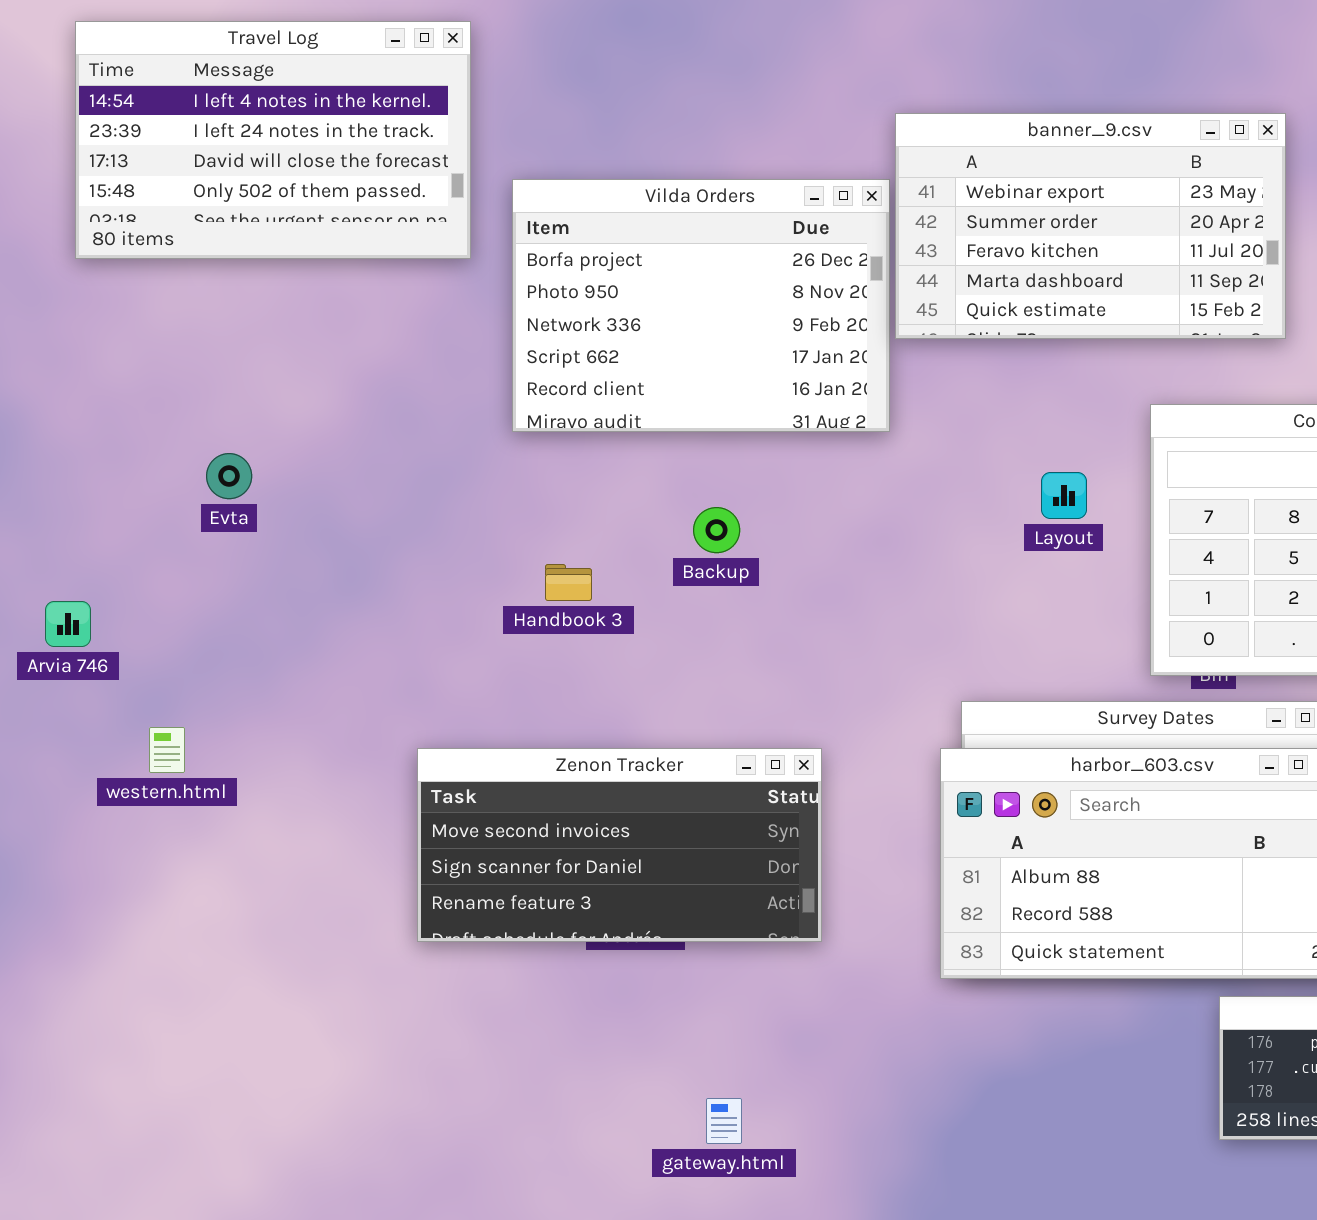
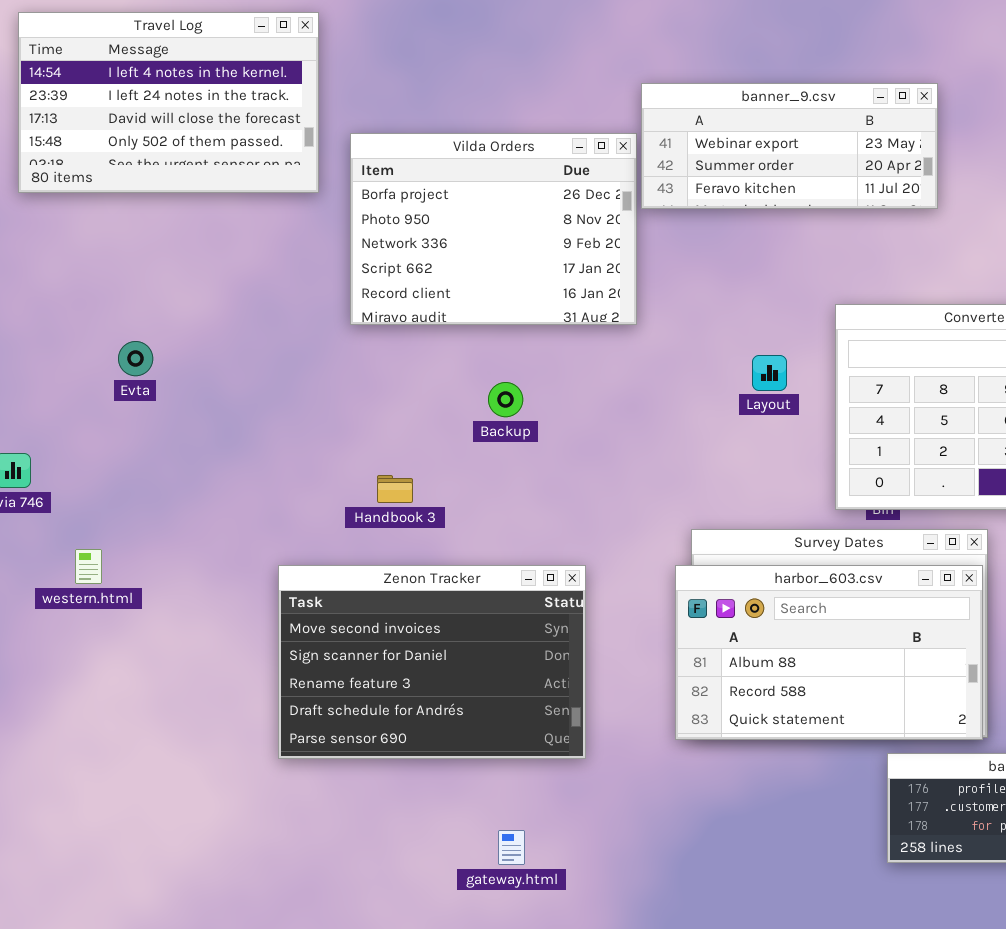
banner_9.csv: [895,113,1286,339] -> [641,83,938,209], resized
Handbook 3: [545,564,592,601] -> [377,475,413,503], moved
Zenon Tracker: [417,748,822,942] -> [278,565,586,759], resized

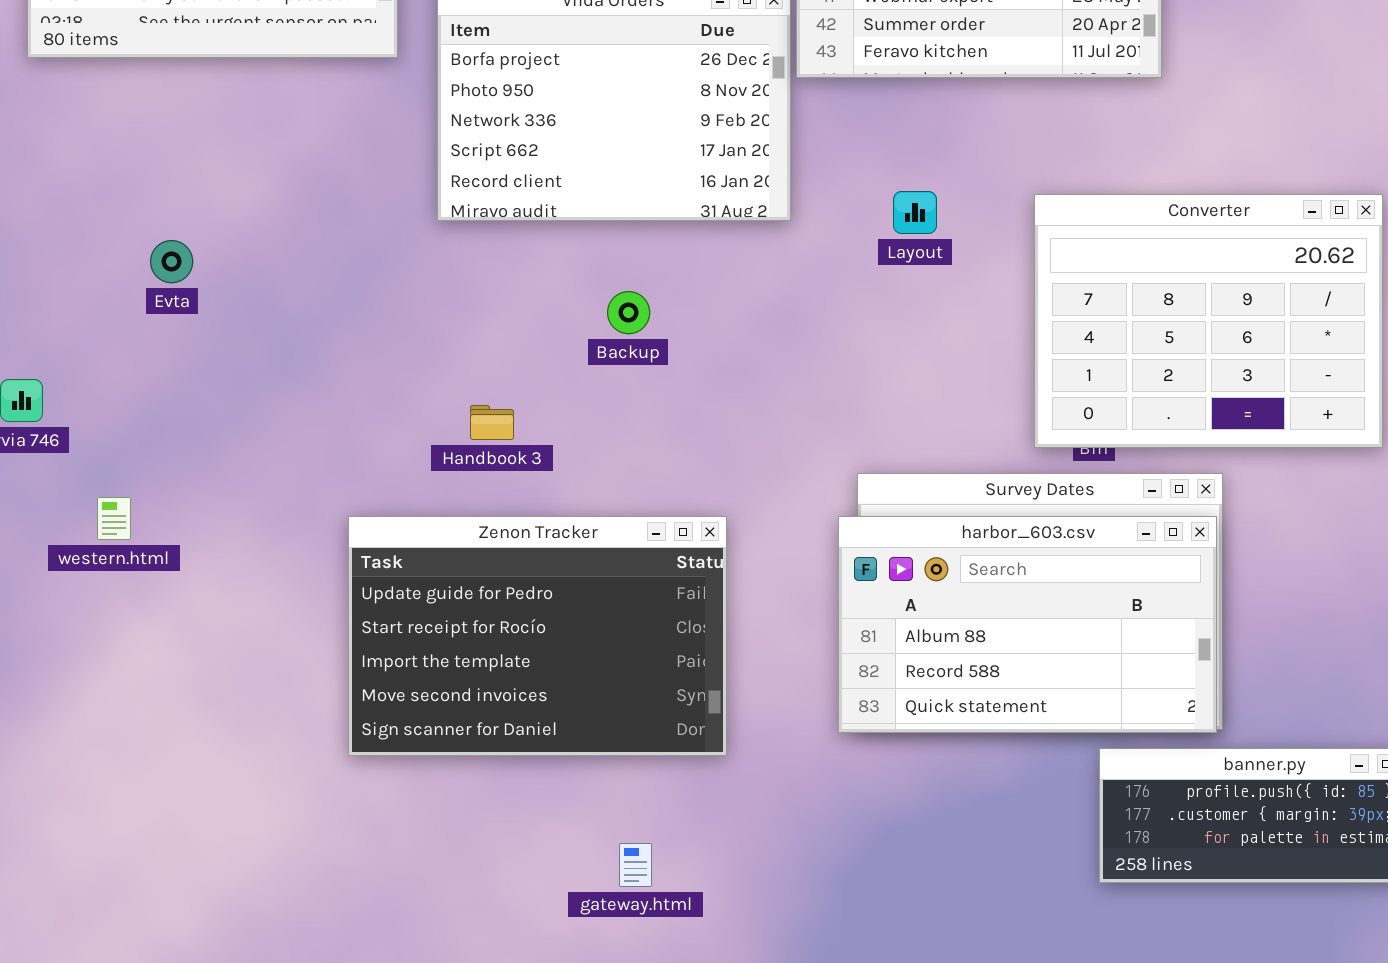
Layout: [752,355,787,391] -> [893,191,937,234], moved
Zenon Tracker: [278,565,586,759] -> [348,516,727,756], scrolled up 3 rows

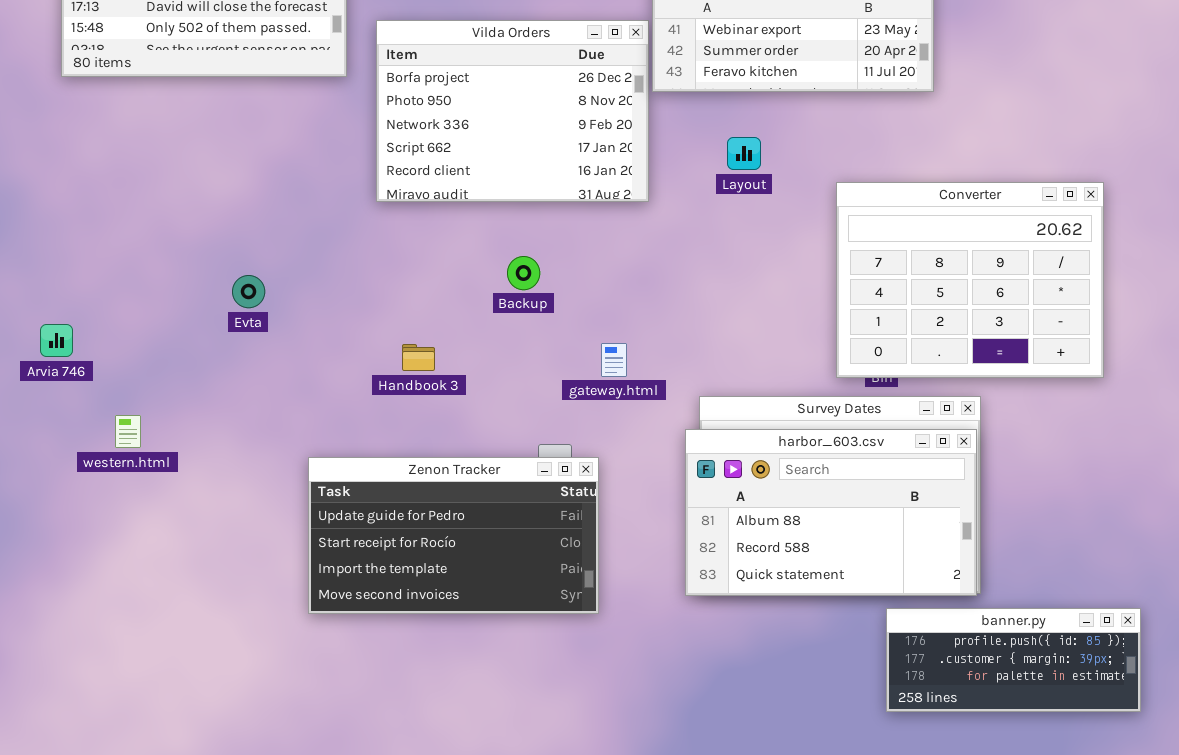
Layout: [893,191,937,234] -> [727,137,761,170], moved
Evta: [150,240,193,283] -> [232,275,265,308], moved
Zenon Tracker: [348,516,727,756] -> [308,457,599,614], resized
gateway.html: [619,843,652,887] -> [601,343,627,377], moved

